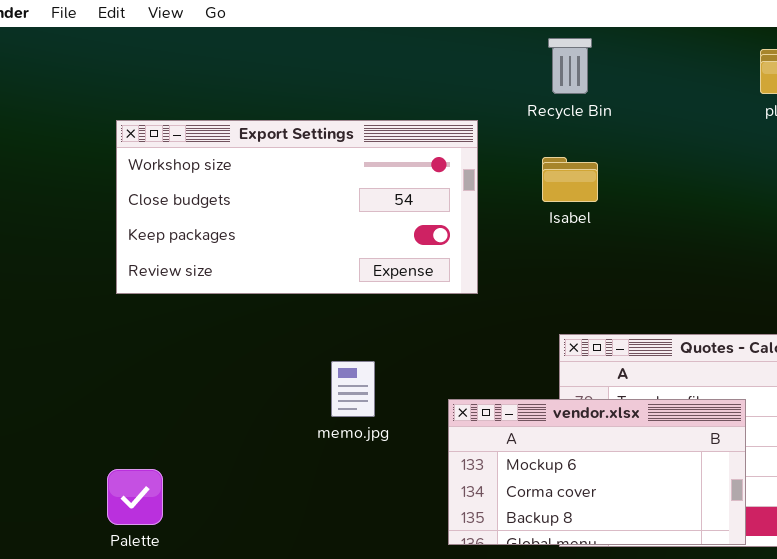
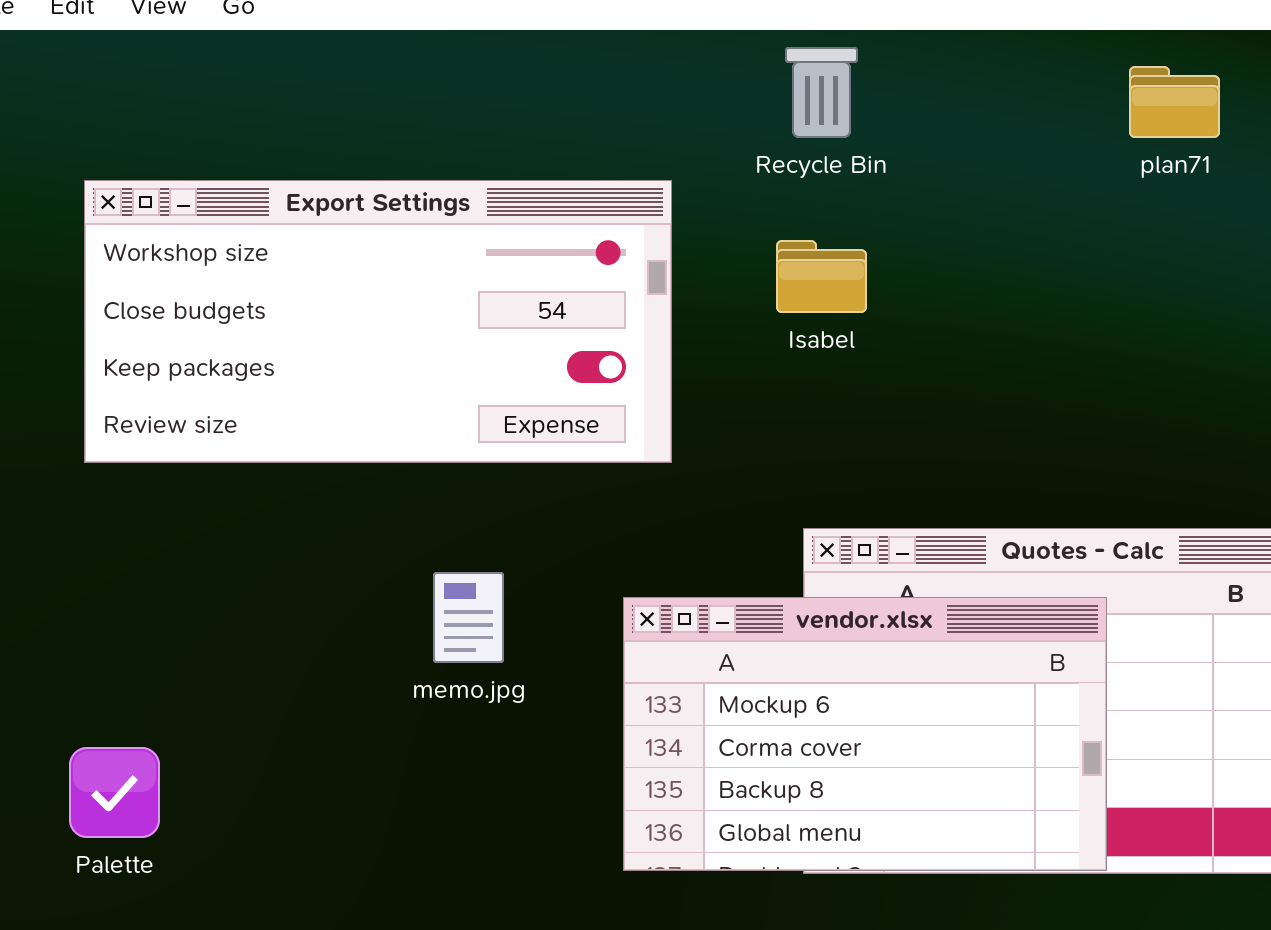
vendor.xlsx: [448,399,746,545] -> [623,597,1107,871], resized

